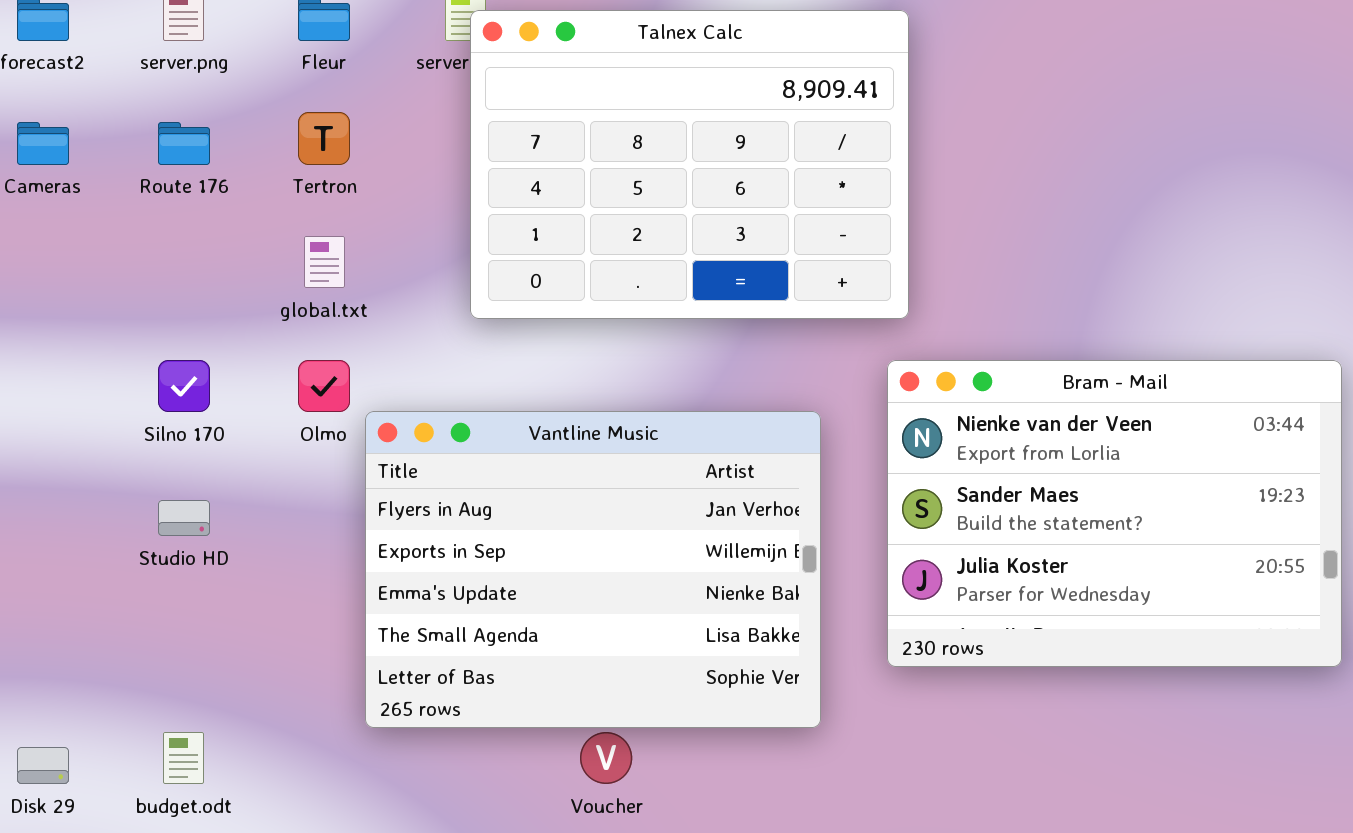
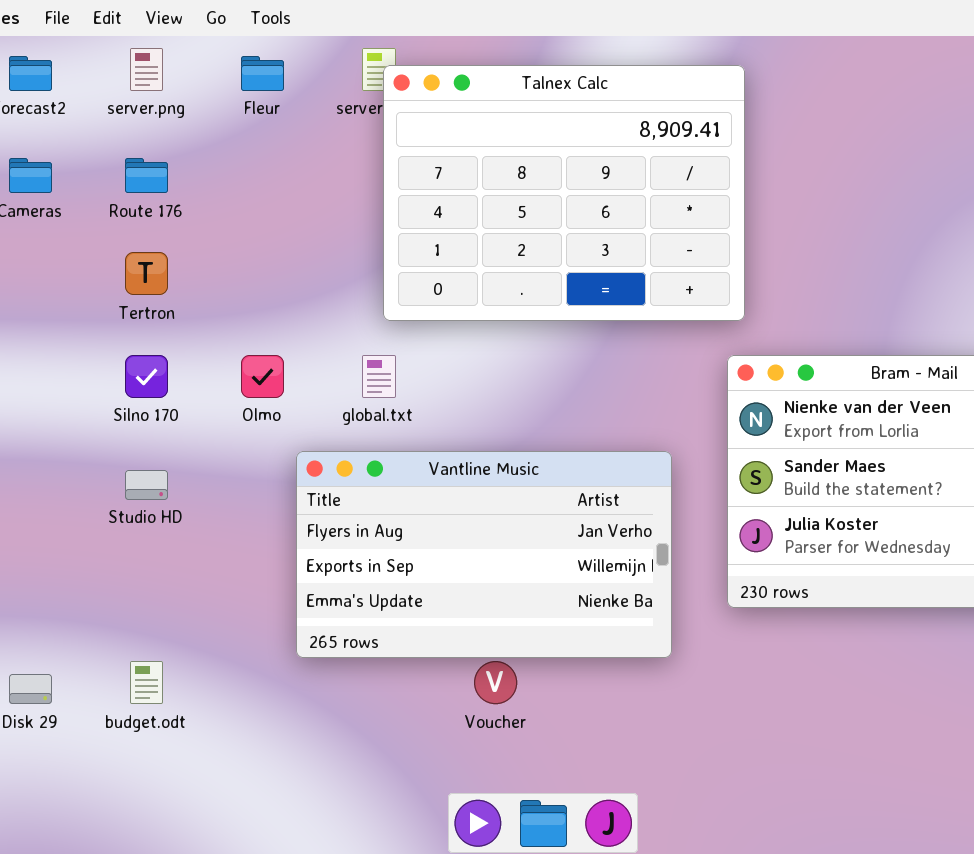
Tertron: [298,112,350,165] -> [125,252,168,295], moved
global.txt: [304,236,345,288] -> [362,355,396,398], moved
Vantline Music: [365,411,821,728] -> [296,451,672,658], resized

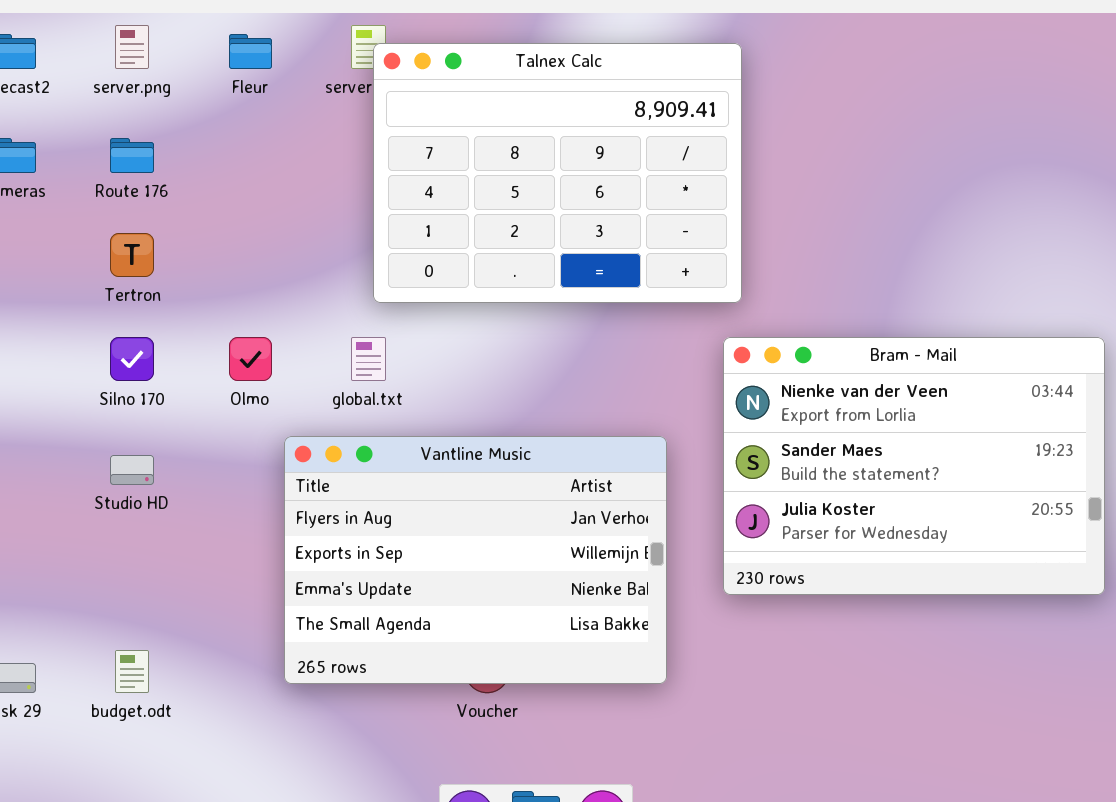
Vantline Music: [296,451,672,658] -> [284,436,667,684], resized

